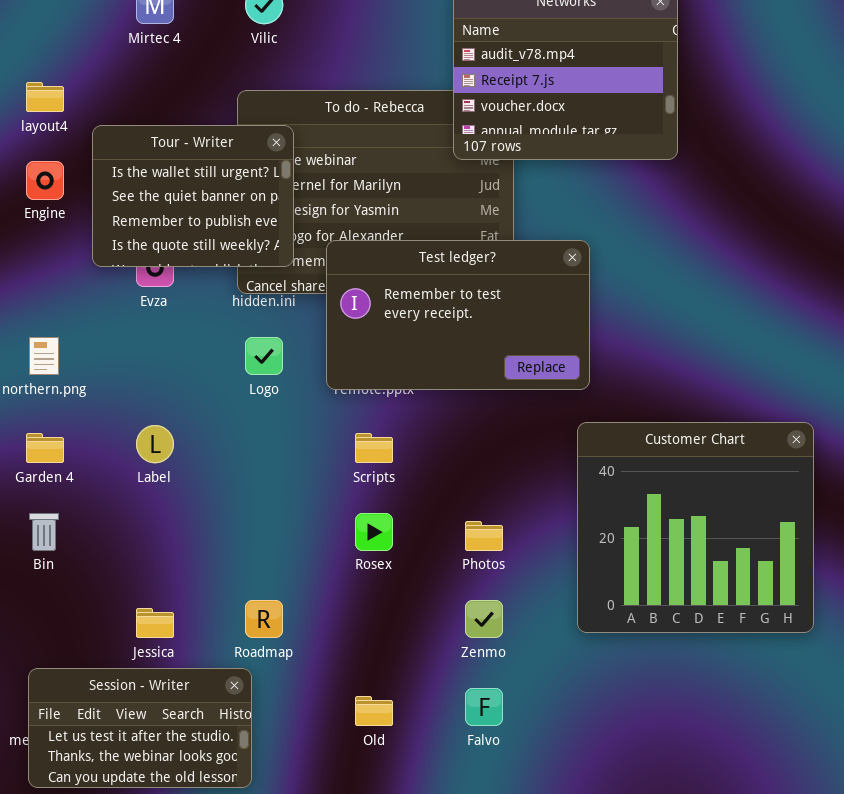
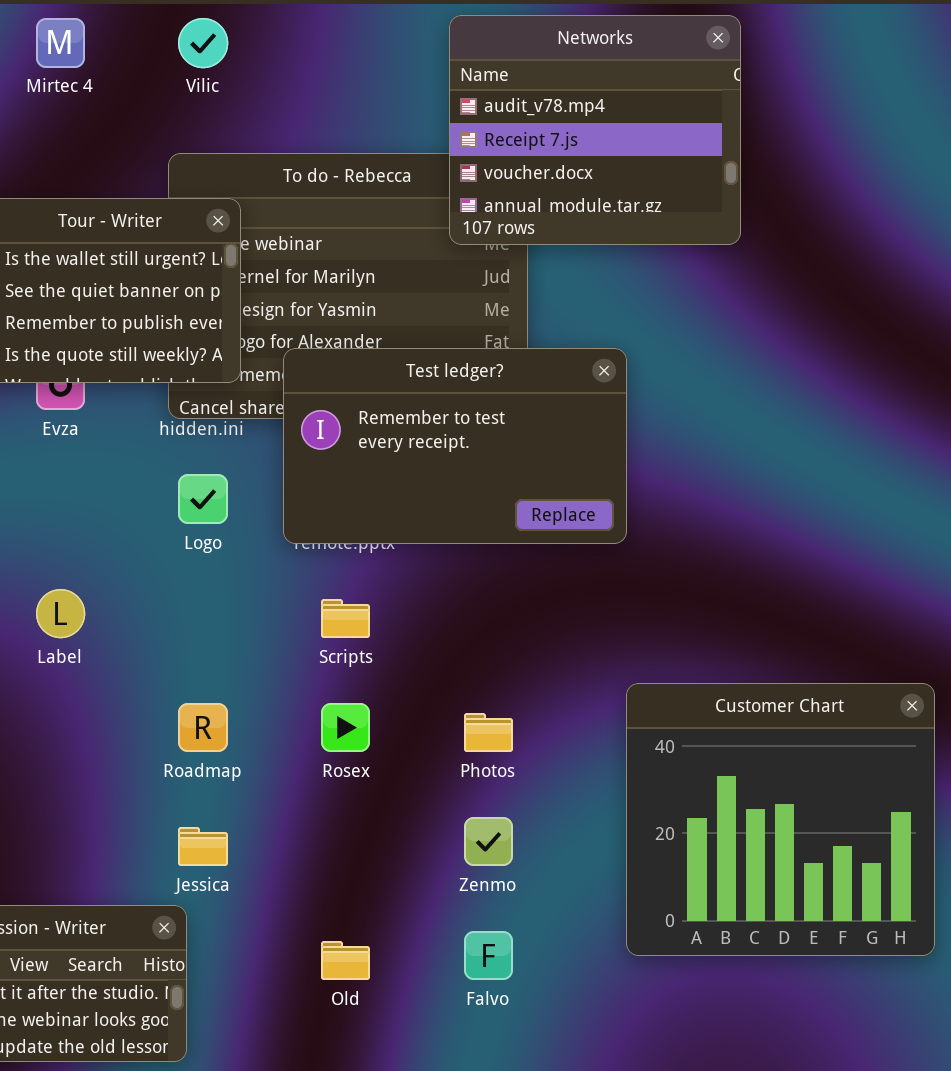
Customer Chart: [577,422,814,633] -> [626,683,935,956], moved
Roadmap: [245,600,283,638] -> [178,703,228,752], moved
Jessica: [136,608,174,638] -> [178,827,228,866], moved

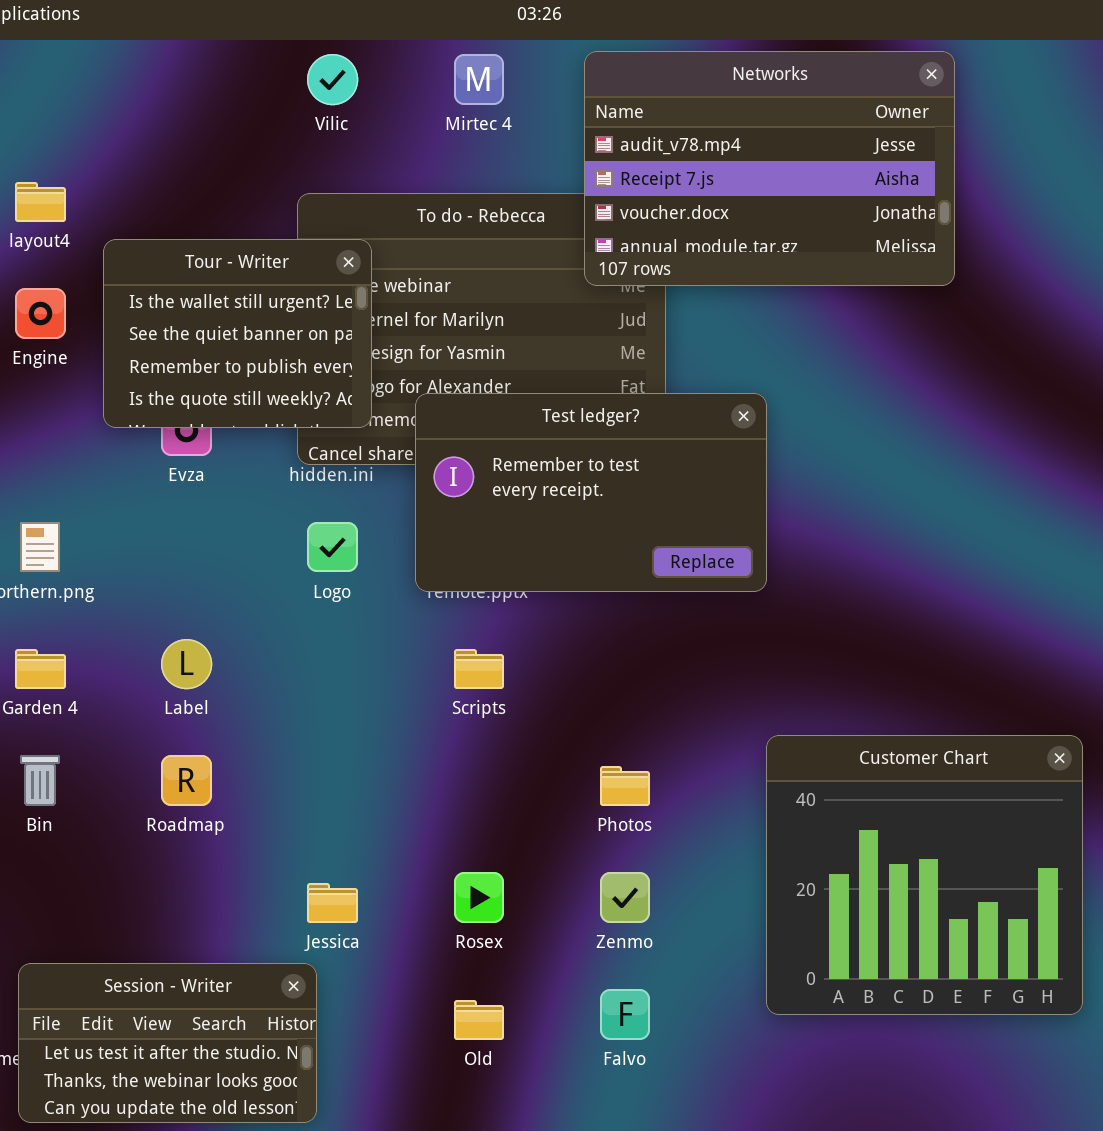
Networks: [449,15,741,245] -> [584,51,955,286], resized
Mirtec 4: [36,18,85,68] -> [454,54,504,105], moved
Roadmap: [178,703,228,752] -> [161,755,212,806], moved
Rosex: [321,703,370,752] -> [454,872,504,923], moved

